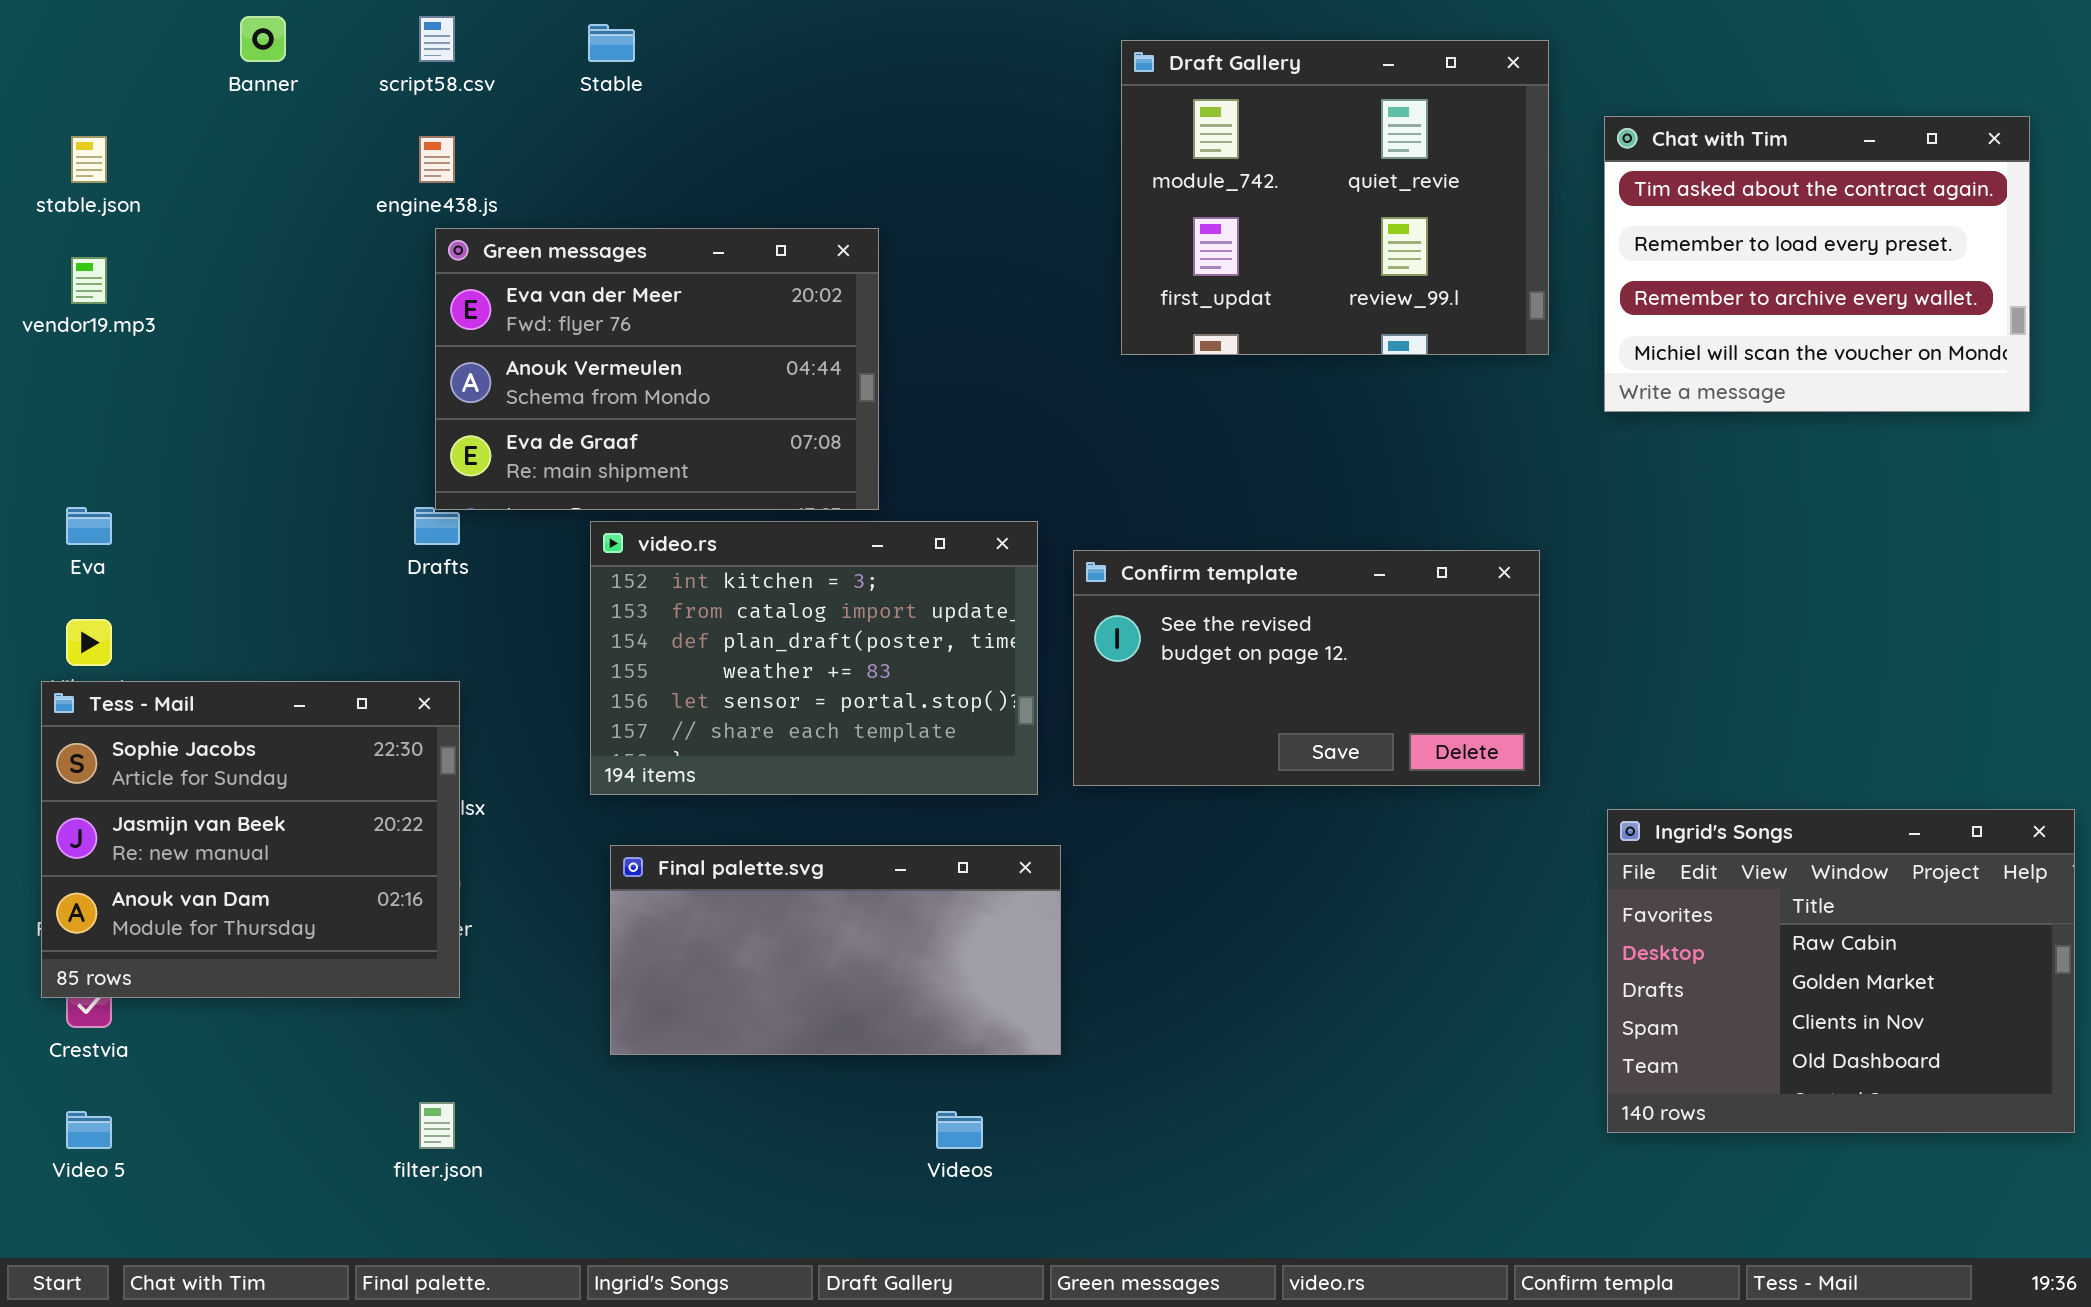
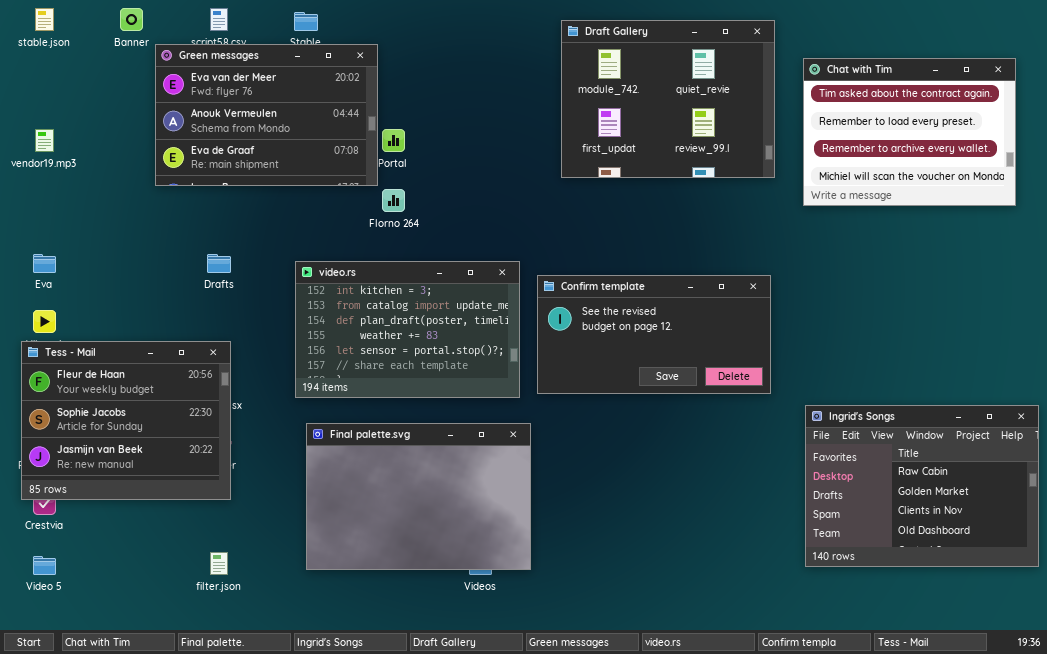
stable.json: [71,136,107,183] -> [35,8,54,31], moved
Green messages: [435,228,879,510] -> [155,44,378,186], moved
Tess - Mail: [41,681,460,998] -> [21,341,231,500], scrolled up 1 row
Final palette.svg: [610,845,1061,1055] -> [306,423,531,570], resized

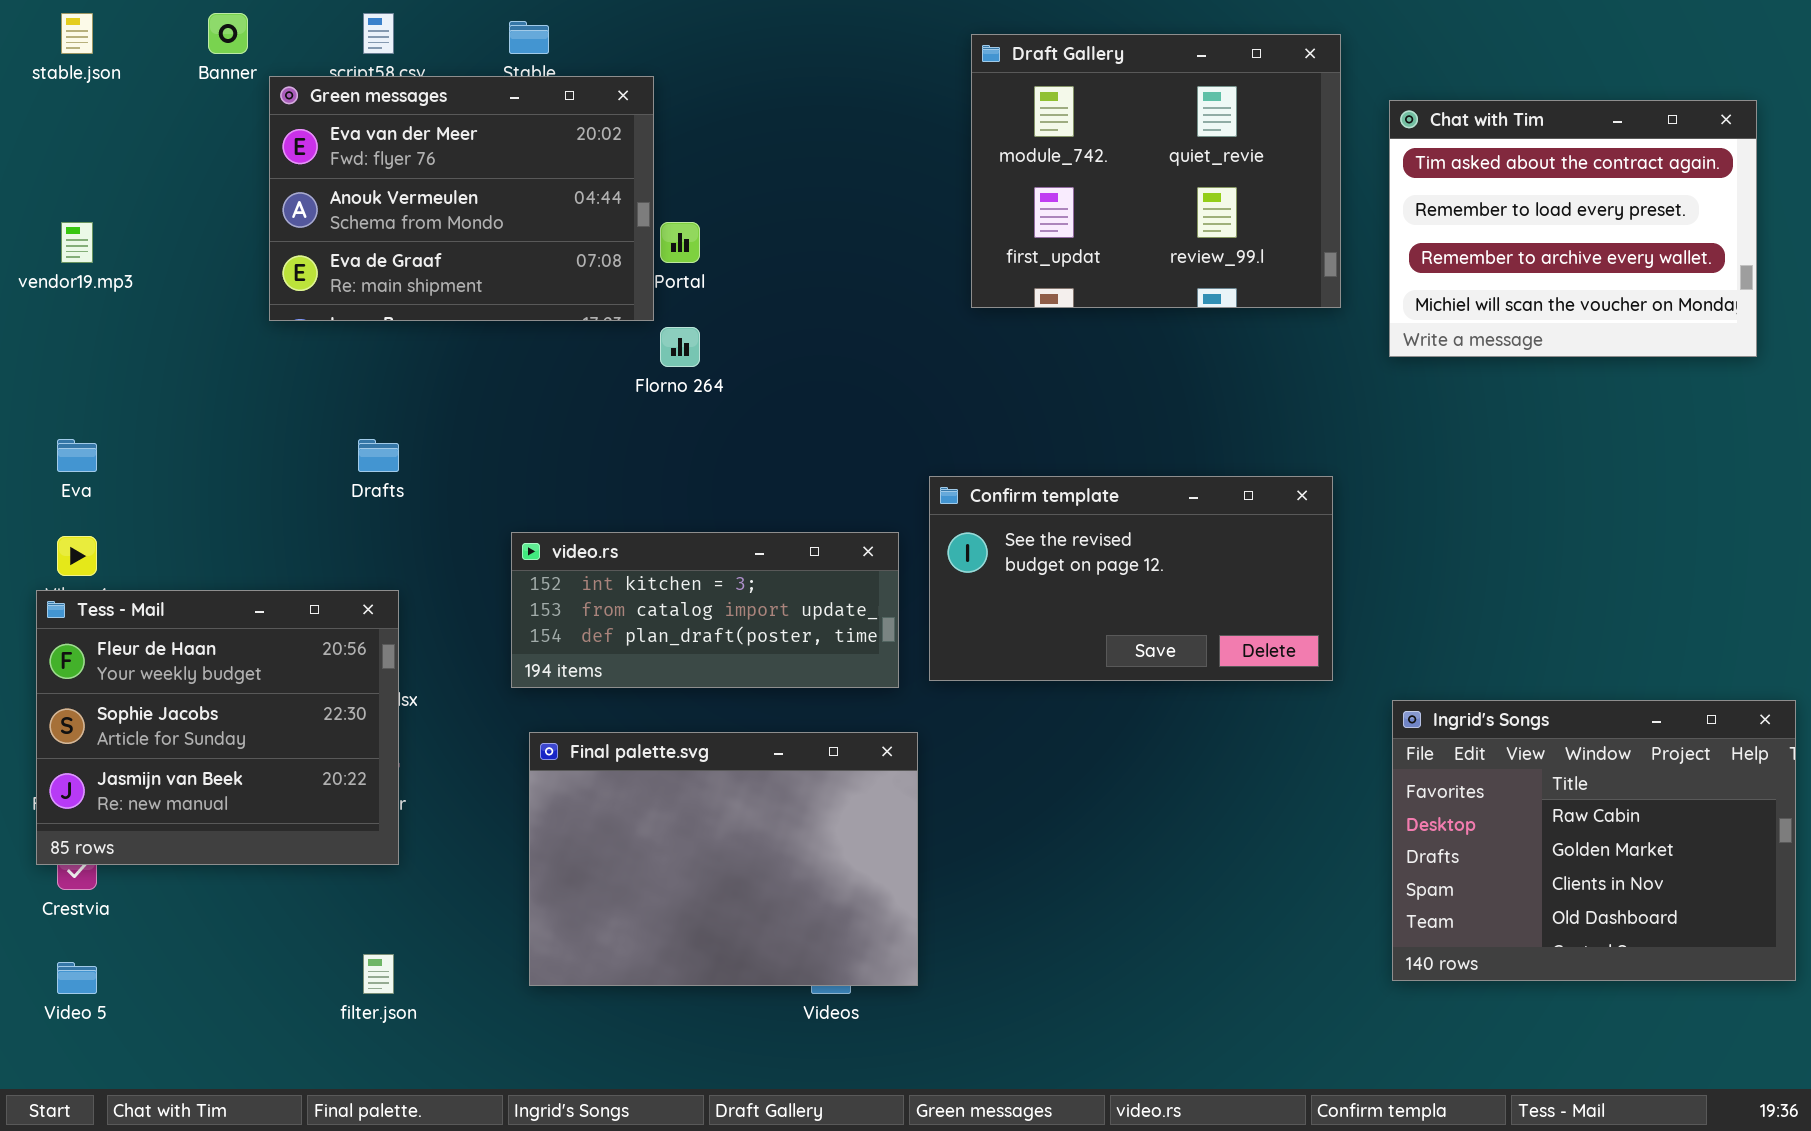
video.rs: [295,261,520,398] -> [511,532,899,688], resized

